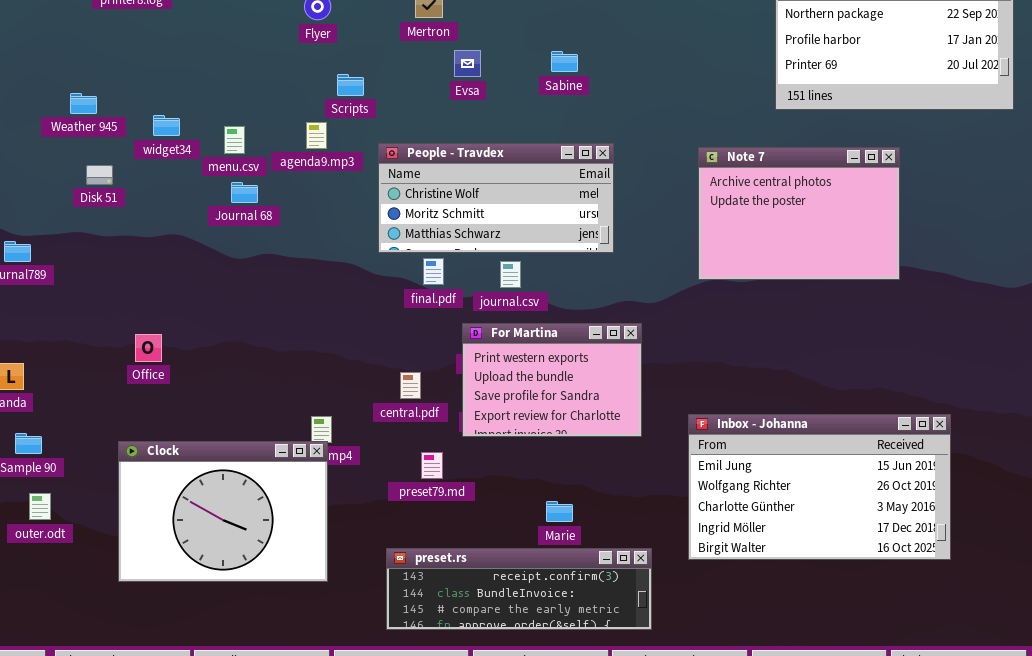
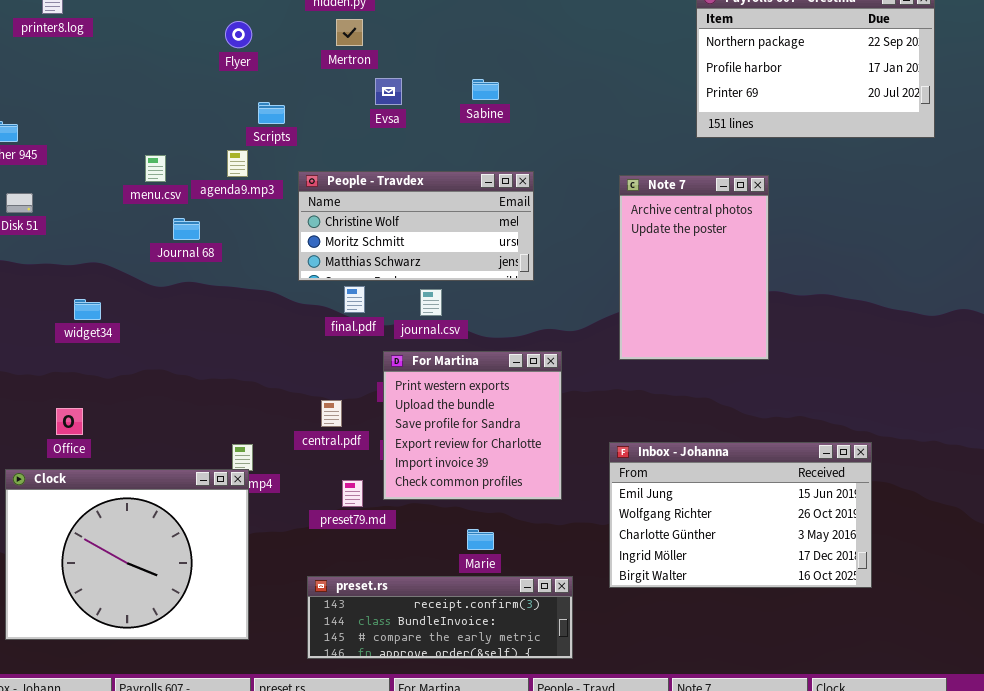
widget34: [153,115,180,136] -> [74,299,101,320], moved
Note 7: [698,147,900,280] -> [619,175,769,360], resized
Journal 68: [231,182,258,203] -> [173,218,200,240], moved
For Martina: [462,323,642,437] -> [383,351,562,500], resized
Office: [135,334,162,362] -> [56,408,83,435], moved
Clock: [118,441,328,582] -> [5,469,249,640], resized

